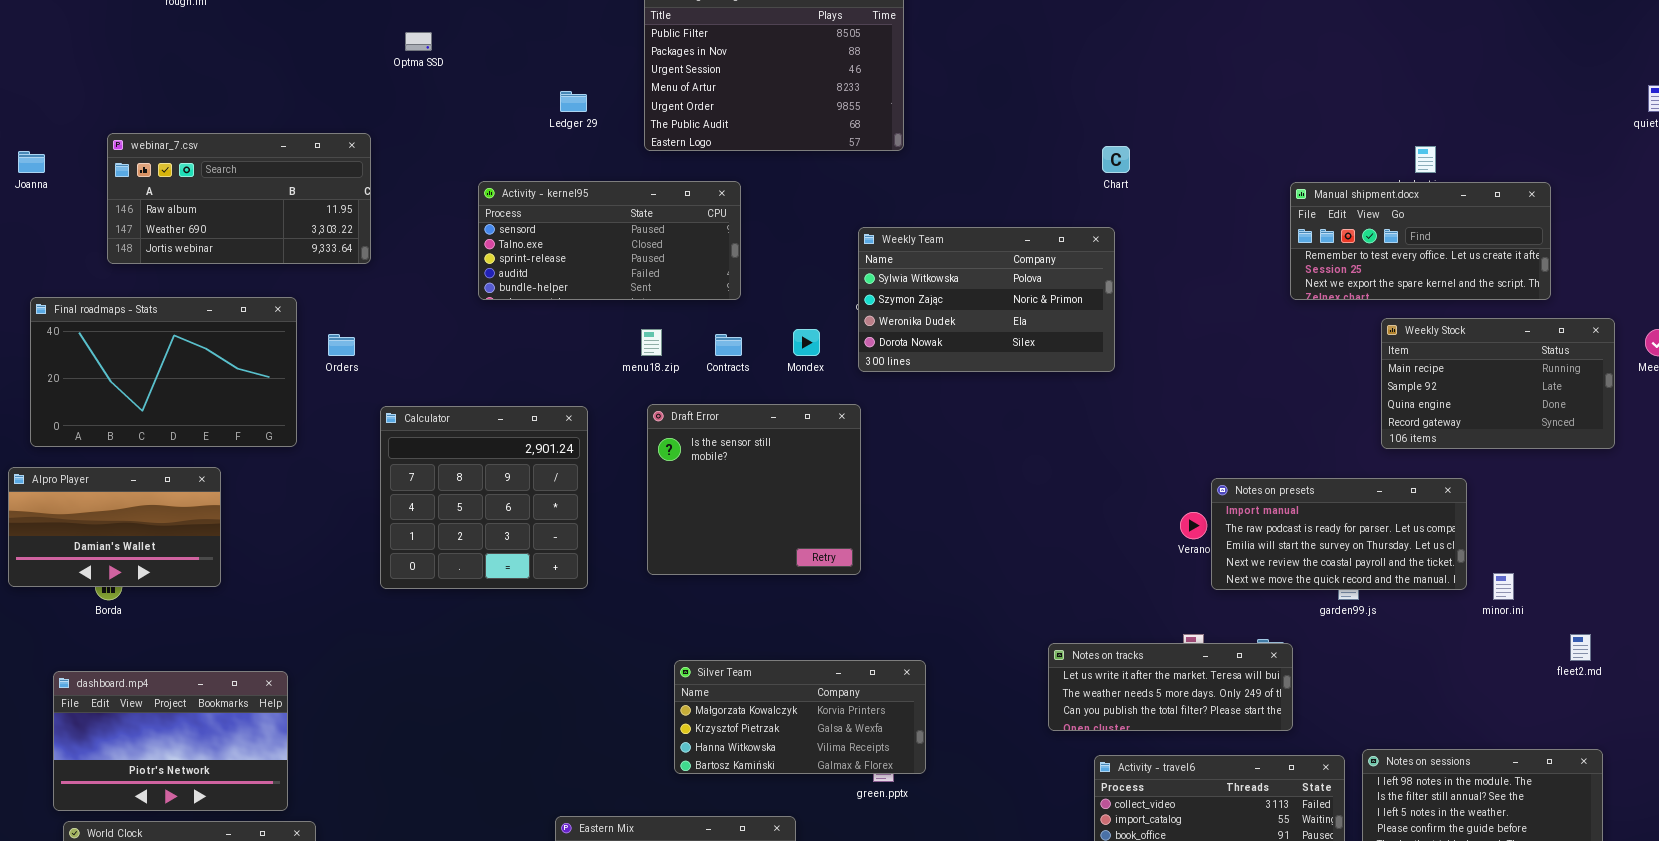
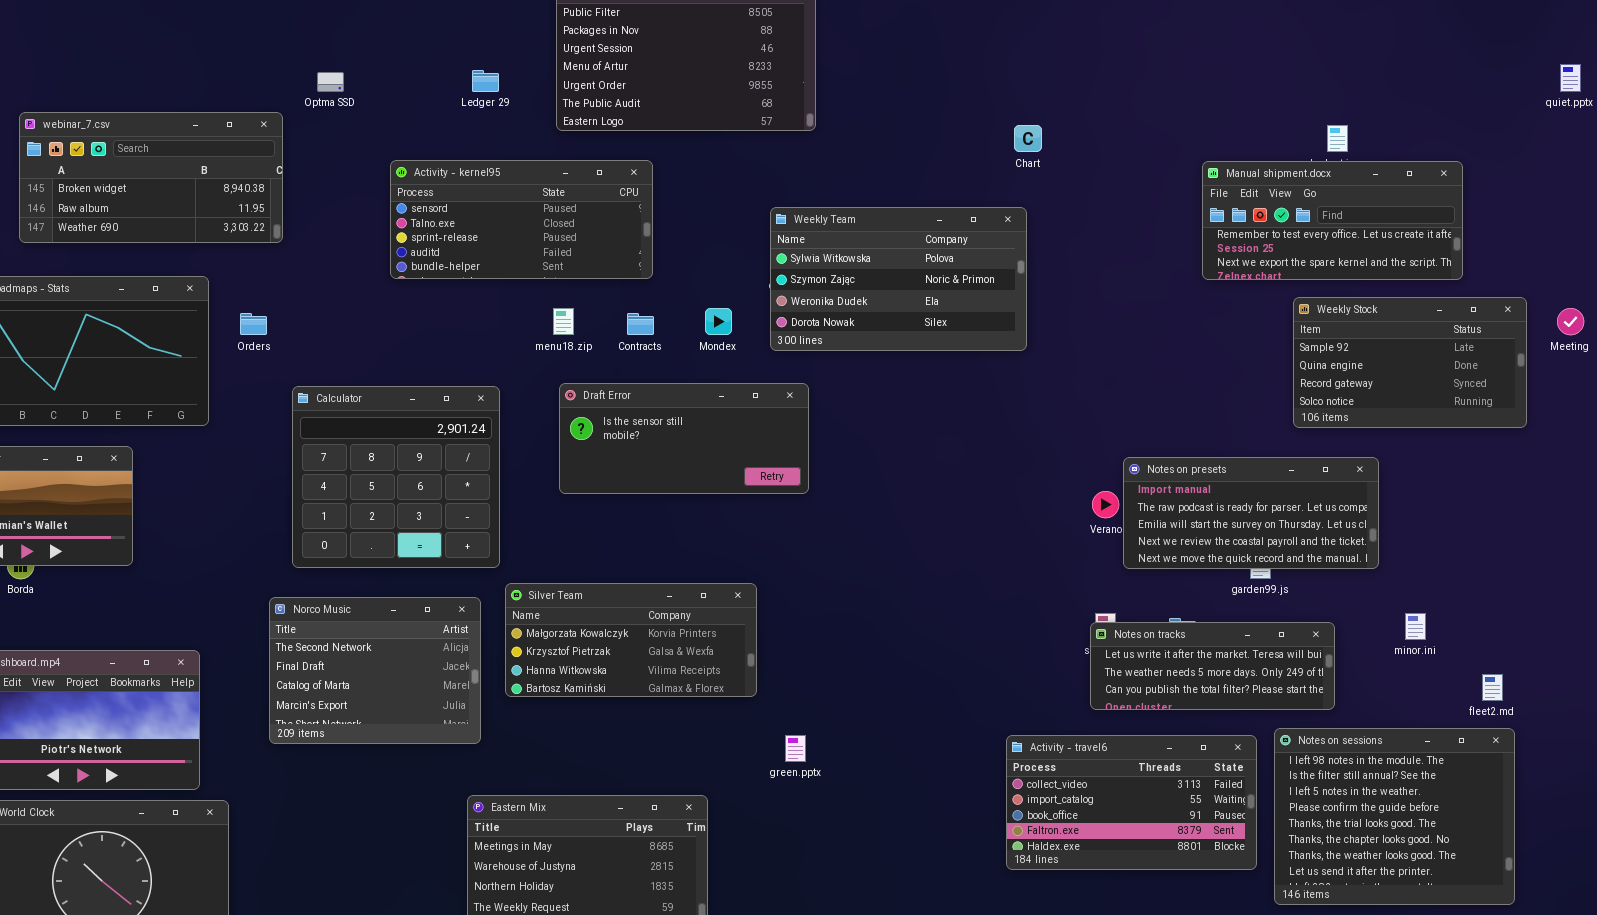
Optma SSD: [405,32,432,51] -> [317,72,344,92], moved
webinar_7.csv: [107,133,371,264] -> [19,112,283,243], scrolled up 1 row
Weekly Stock: [1381,318,1615,449] -> [1293,297,1527,428], scrolled down 1 row
Draft Error: [647,404,861,575] -> [559,383,809,494], resized
minor.ini: [1493,573,1514,600] -> [1405,613,1426,640], moved
Norco Music: none -> [269,597,481,744], opened
fleet2.md: [1570,634,1591,661] -> [1482,674,1503,701], moved
Notes on tracks: [1048,643,1293,731] -> [1090,622,1335,710], moved
Silver Team: [674,660,926,774] -> [505,583,757,697], moved

